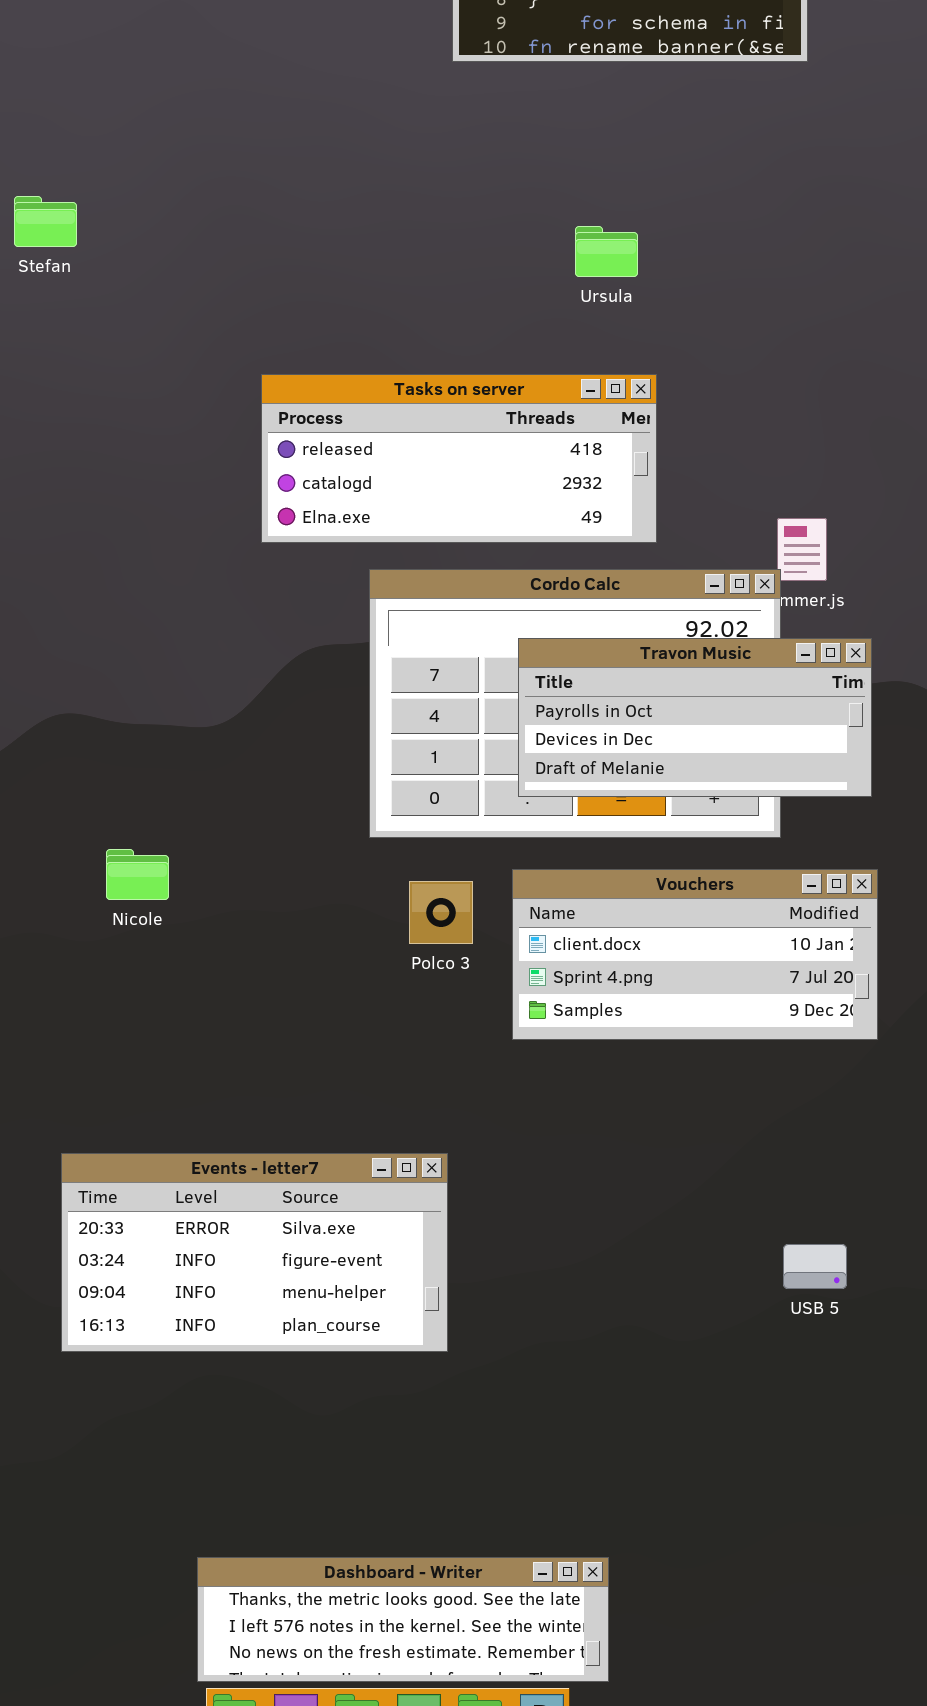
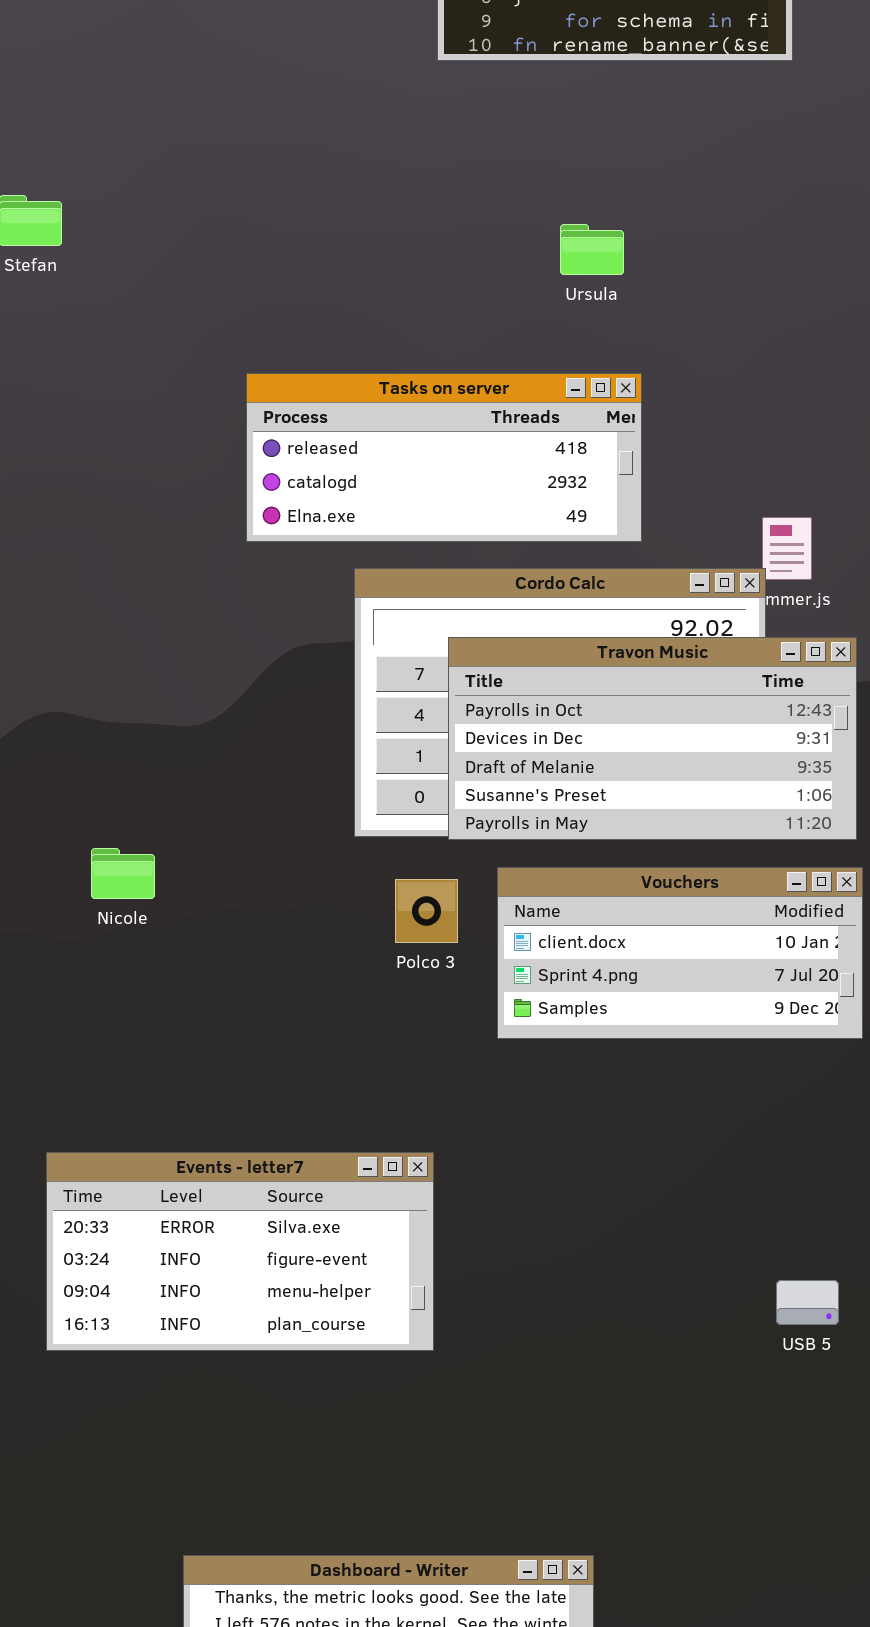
Travon Music: [518,638,872,797] -> [448,637,857,840], resized
USB 5: [783,1244,847,1289] -> [776,1280,839,1325], moved

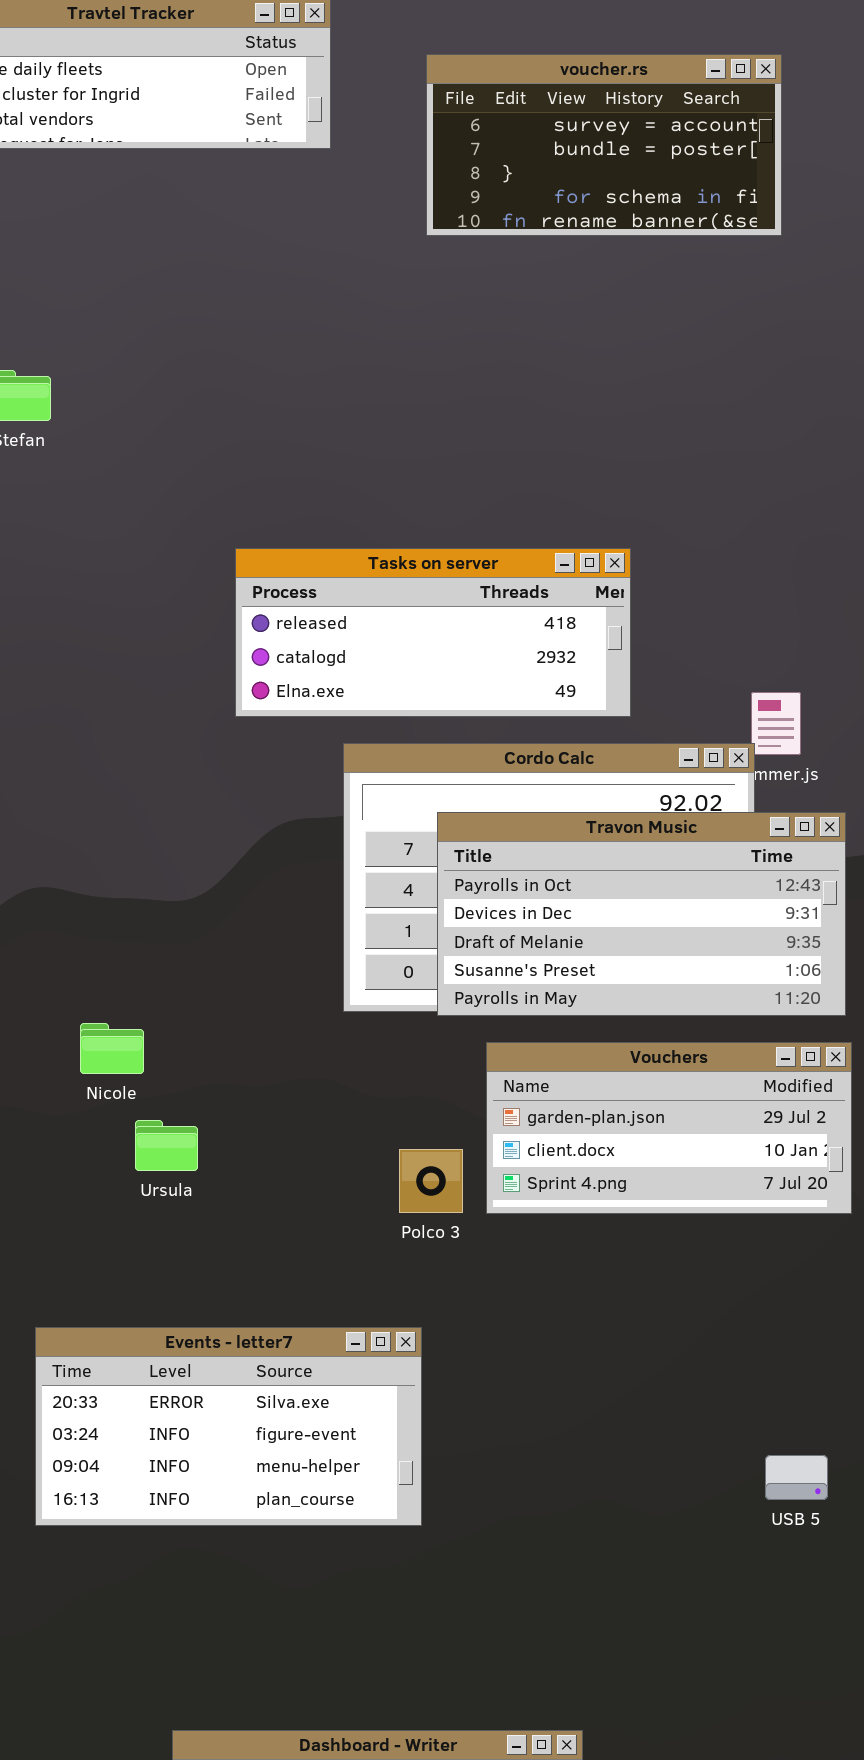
Ursula: [560,224,624,275] -> [135,1120,198,1171], moved
Vouchers: [497,867,863,1039] -> [486,1042,852,1214], scrolled up 1 row
Polco 3: [395,879,458,943] -> [399,1149,463,1213], moved

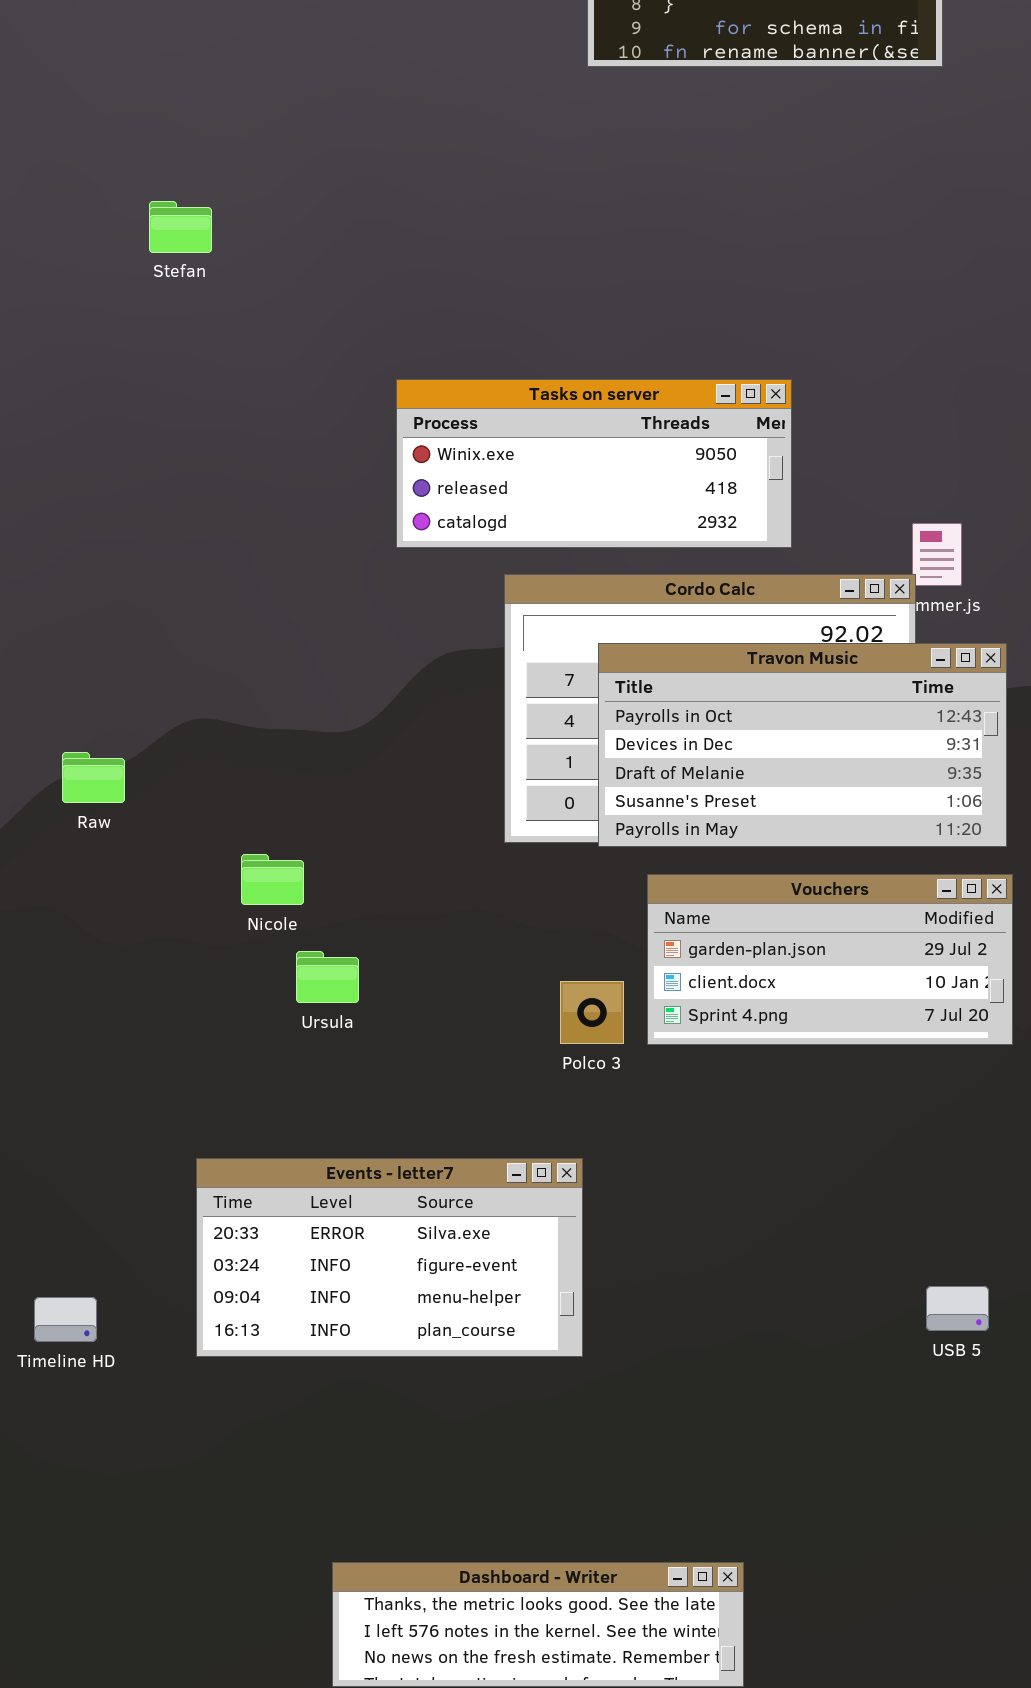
Tasks on server: [235,548,631,717] -> [396,379,792,548], scrolled up 1 row

